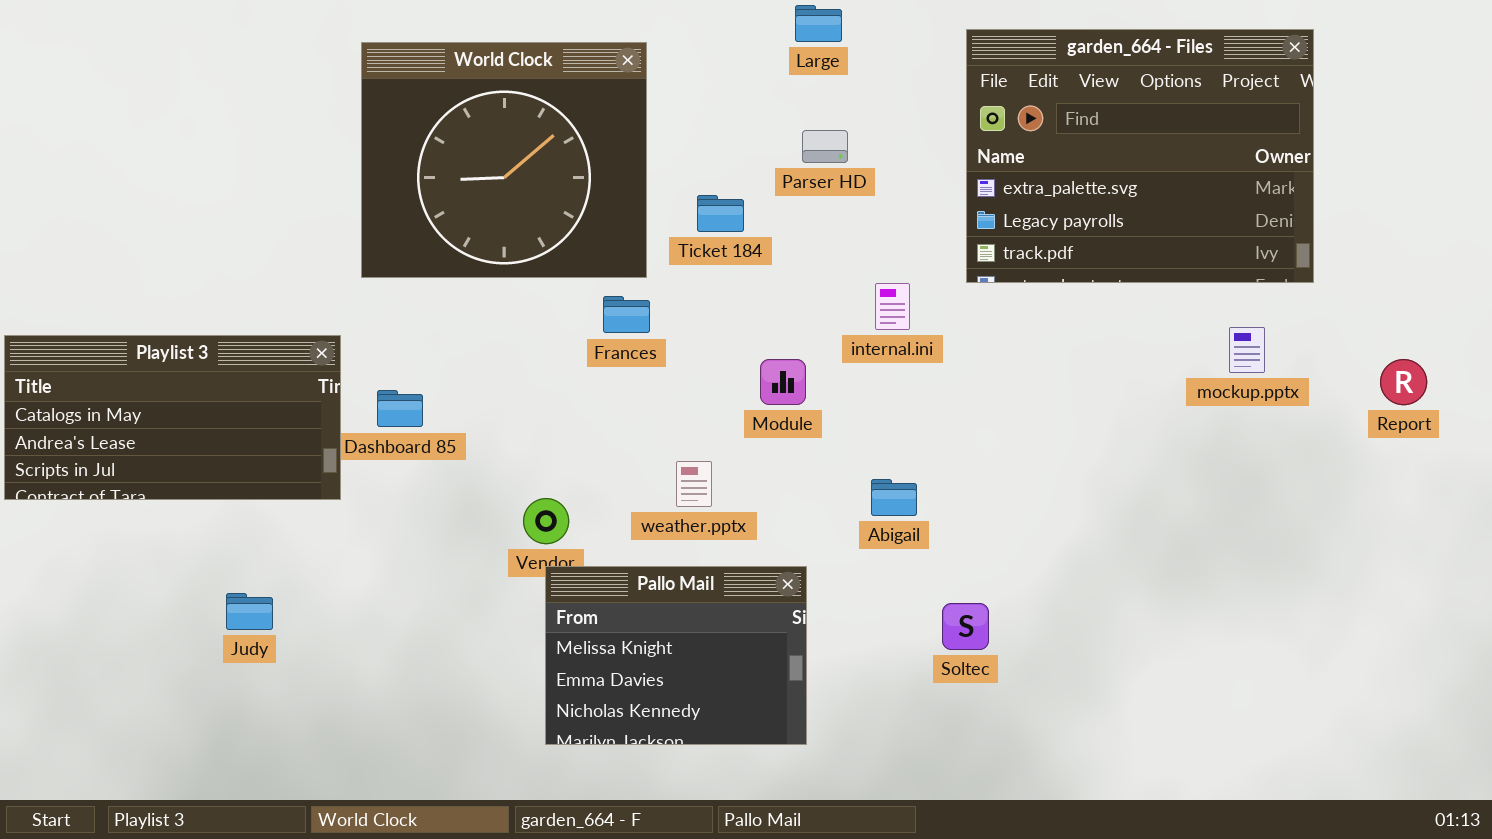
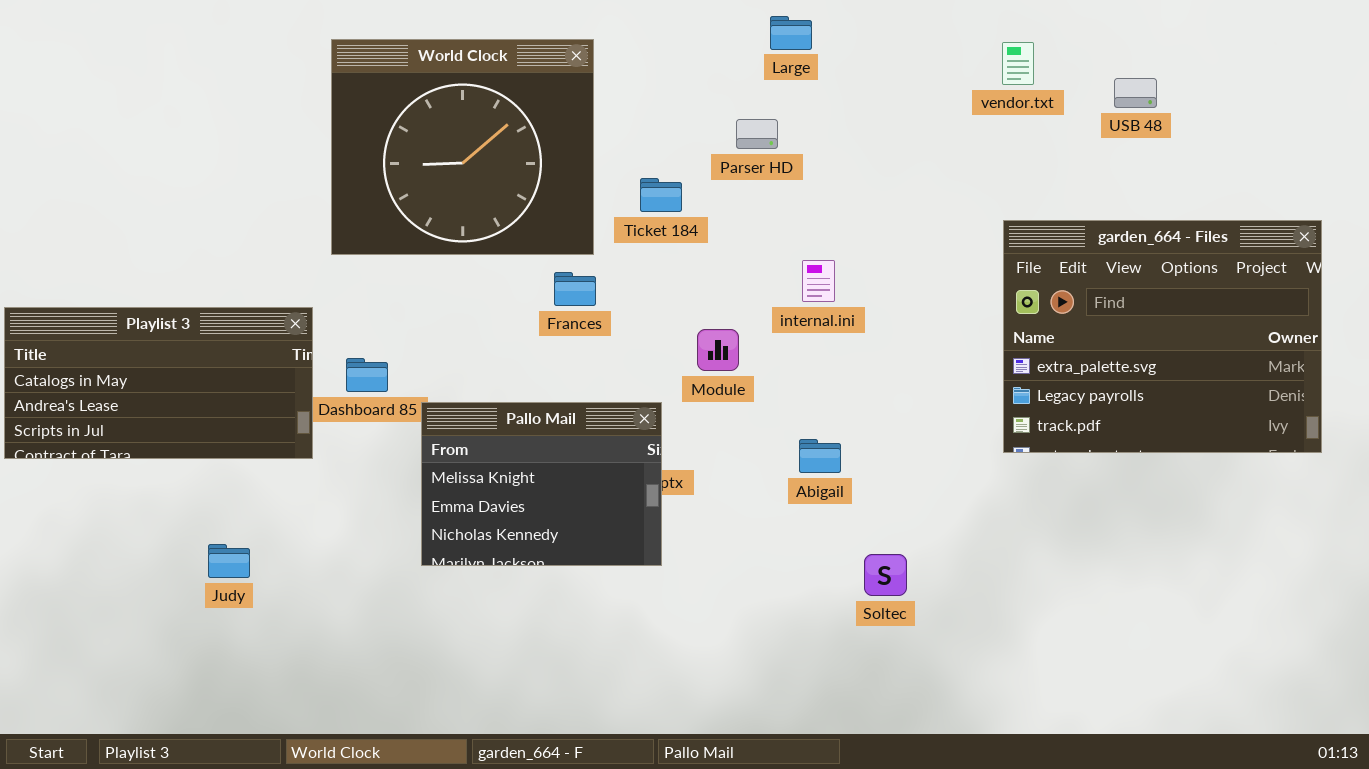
Large: [795,5,842,42] -> [770,16,812,50], moved
garden_664 - Files: [966,29,1314,283] -> [1003,220,1322,453], moved
Pallo Mail: [545,566,807,745] -> [421,402,662,566], moved

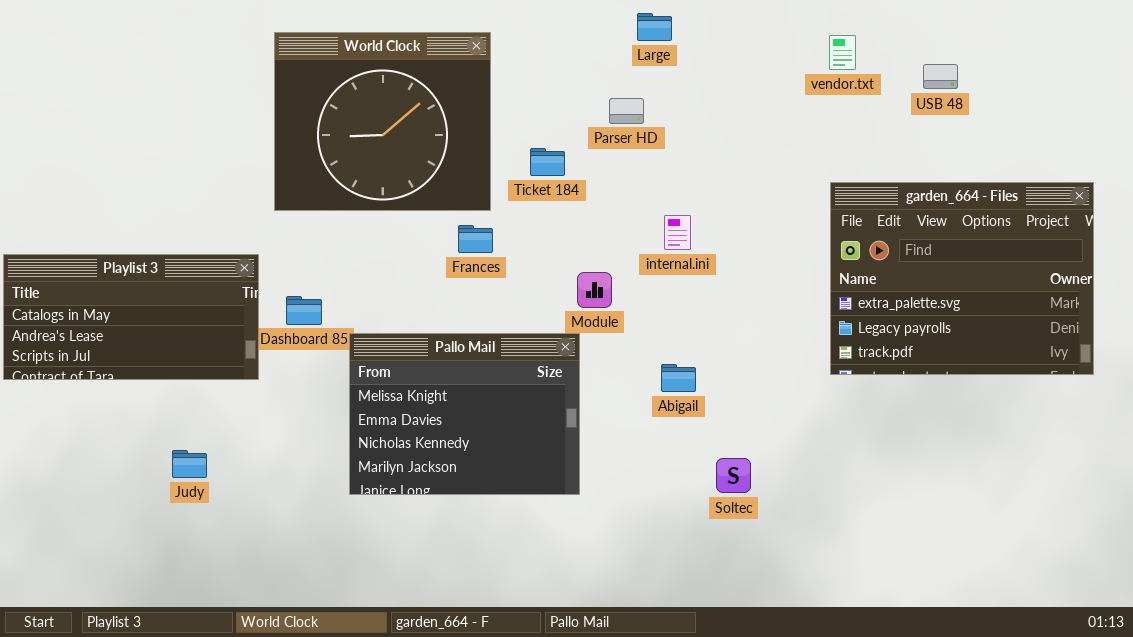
Pallo Mail: [421,402,662,566] -> [349,333,580,495], resized

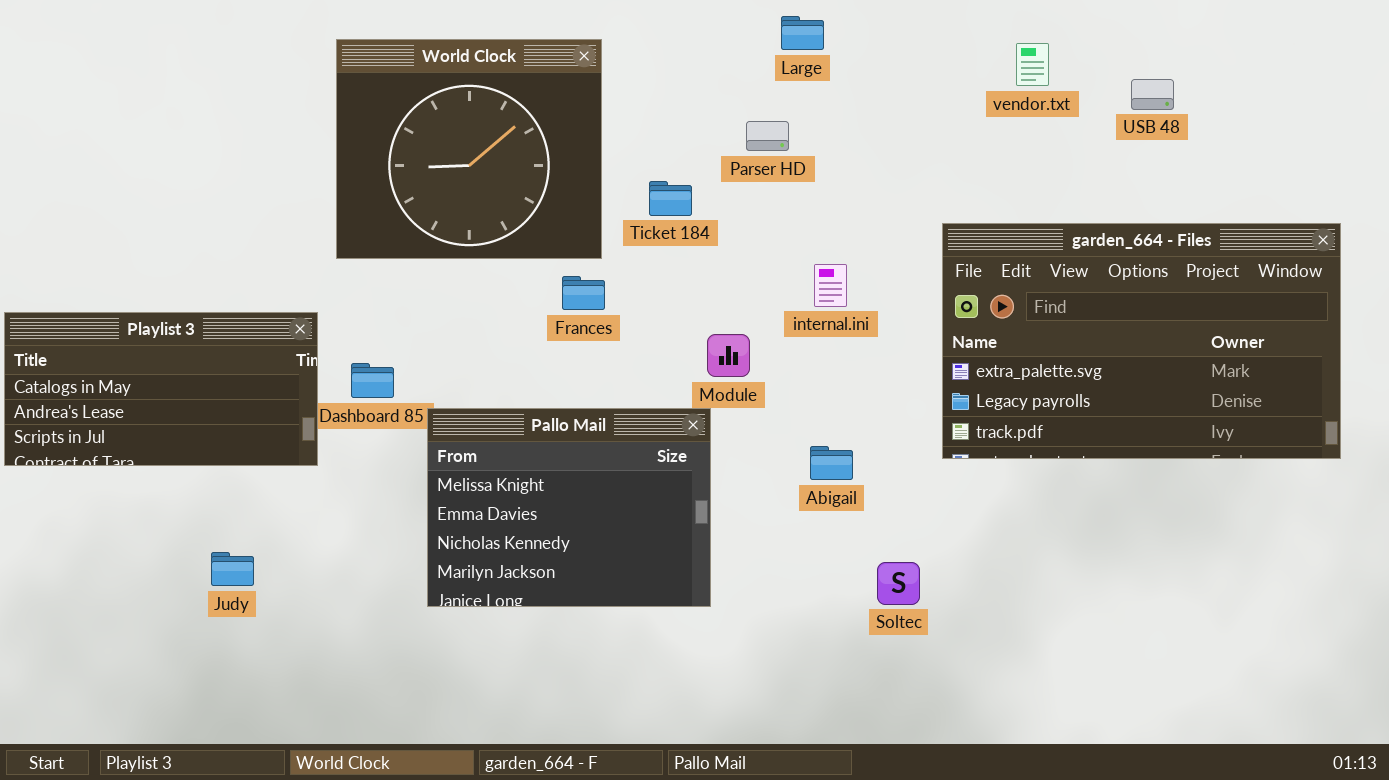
garden_664 - Files: [830,182,1094,375] -> [942,223,1341,459], resized

